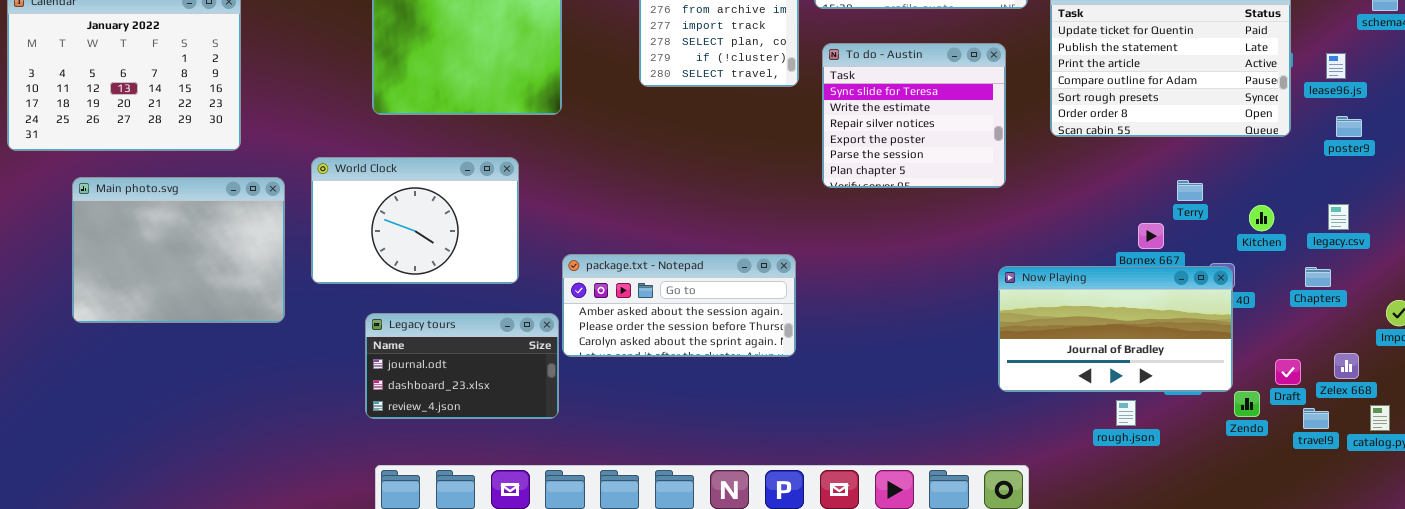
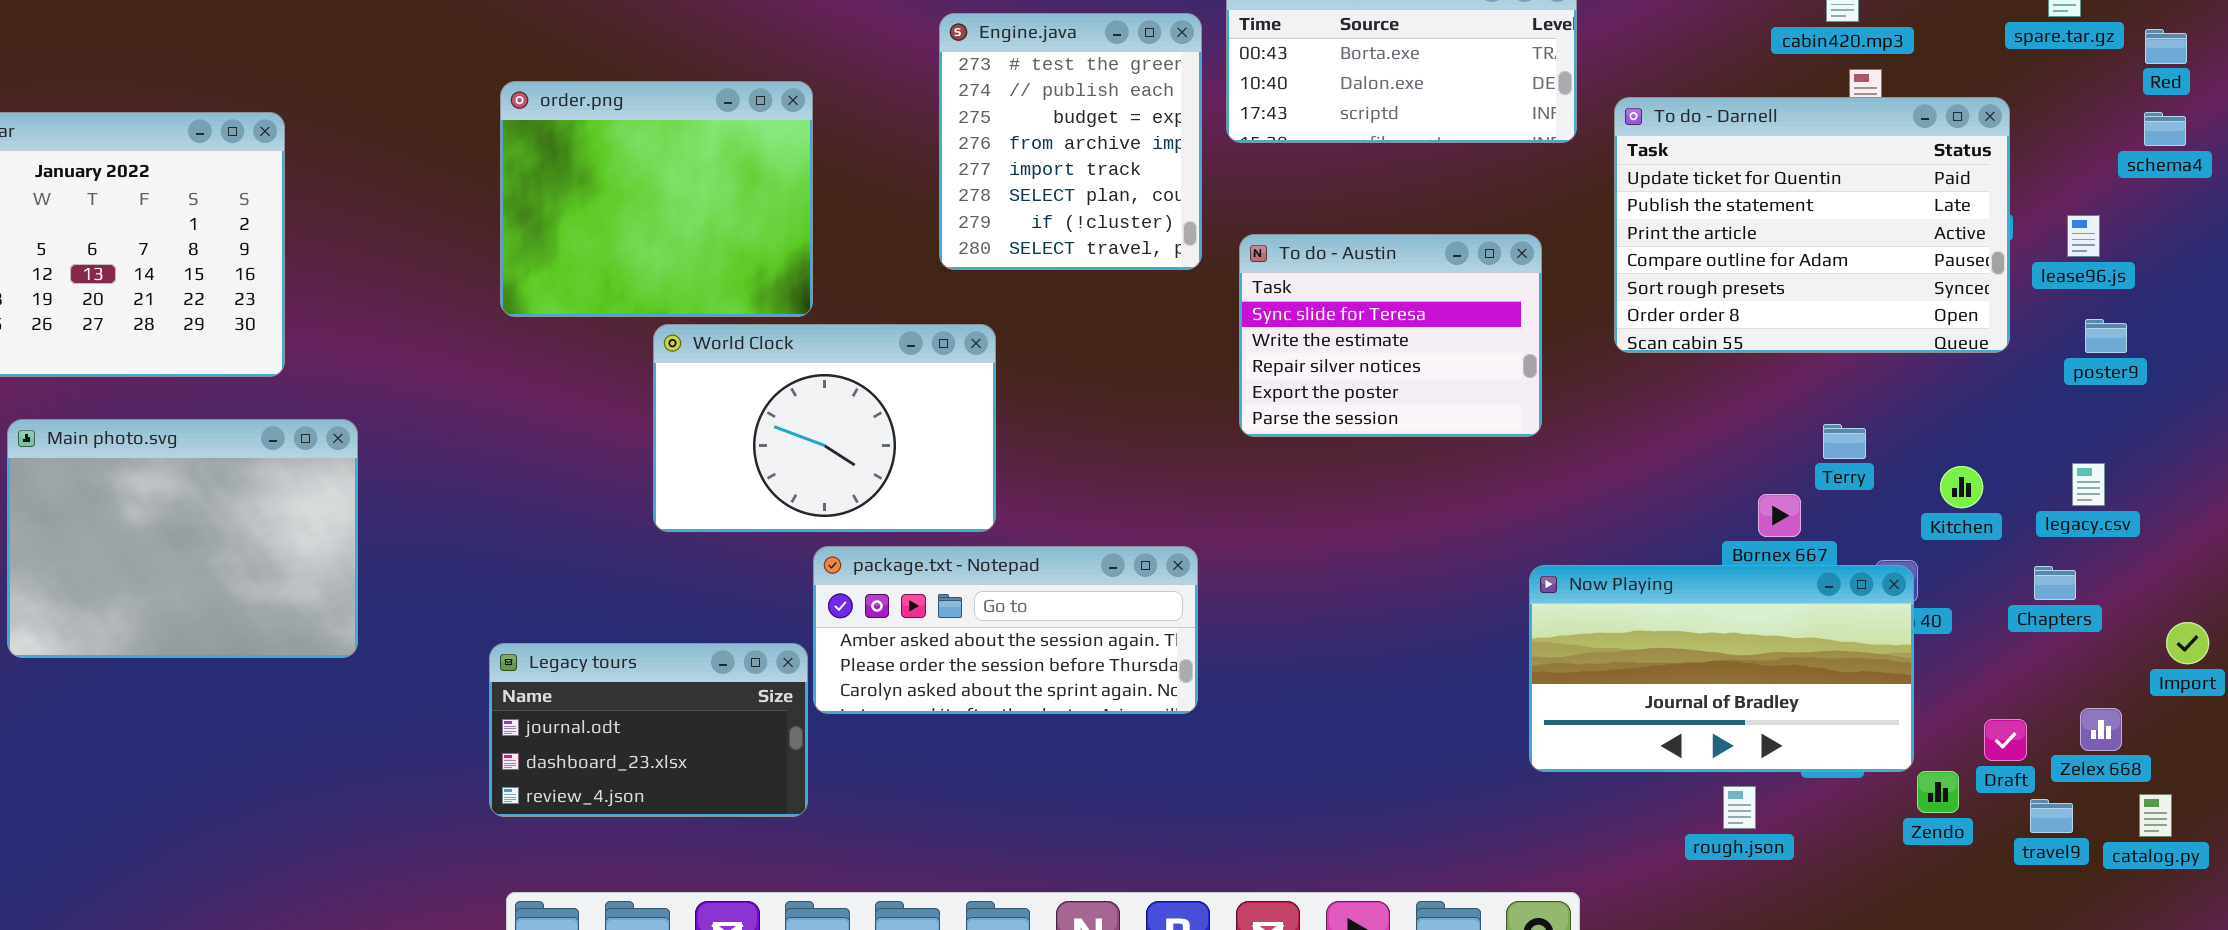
To do - Austin: [822,43,1006,188] -> [1239,234,1542,437], resized
World Clock: [311,157,519,284] -> [653,324,996,532], moved

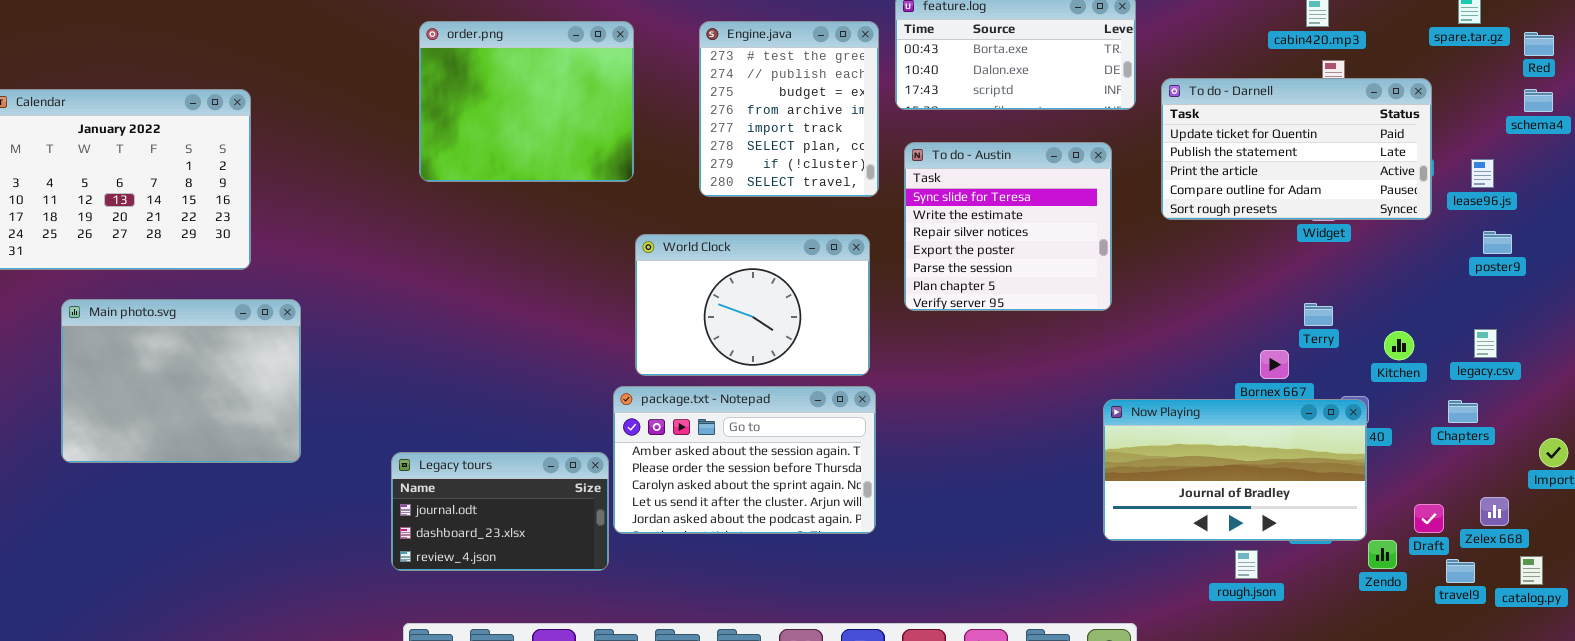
order.png: [500,81,813,317] -> [419,21,634,182], moved
To do - Darnell: [1614,97,2010,353] -> [1161,78,1432,220], resized
To do - Austin: [1239,234,1542,437] -> [904,142,1112,311], resized
World Clock: [653,324,996,532] -> [635,234,870,376], moved
package.txt - Notepad: [813,546,1198,714] -> [613,386,876,534], resized

